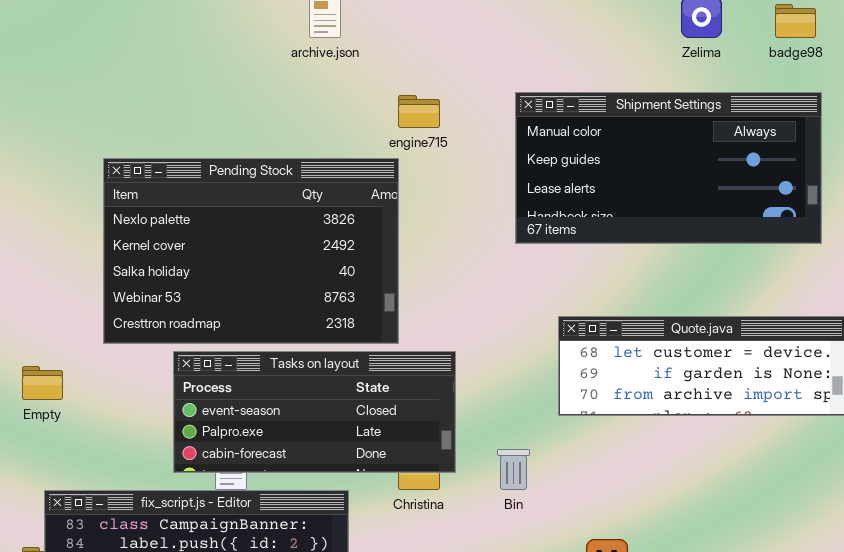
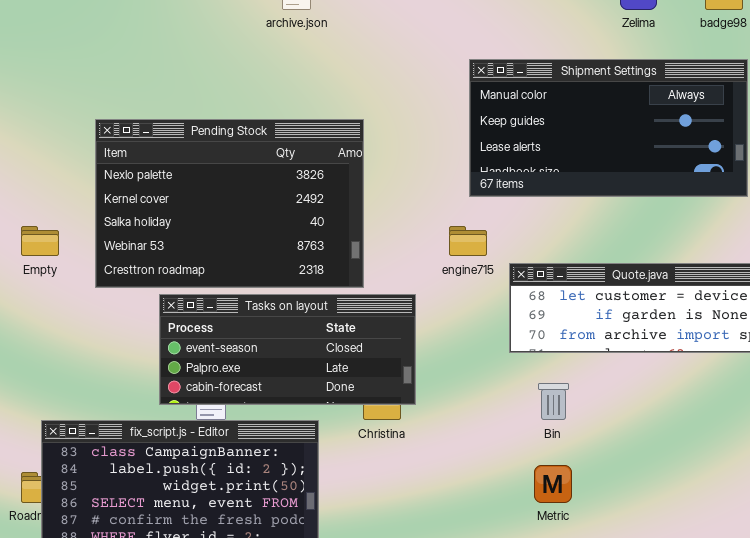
engine715: [398,95,440,128] -> [449,226,487,256], moved
Empty: [22,366,63,400] -> [21,226,59,256], moved
Bin: [497,449,530,490] -> [538,383,569,420], moved

